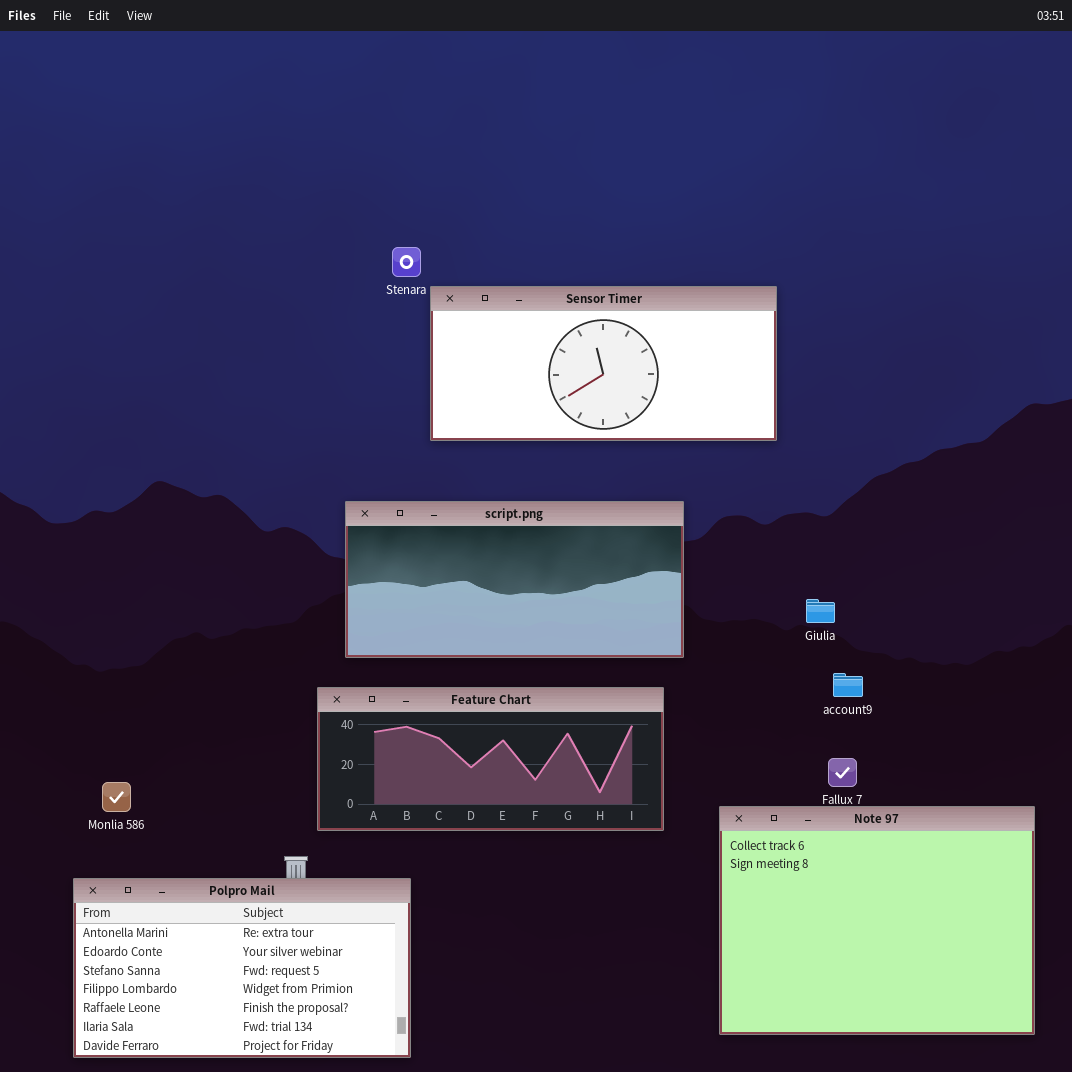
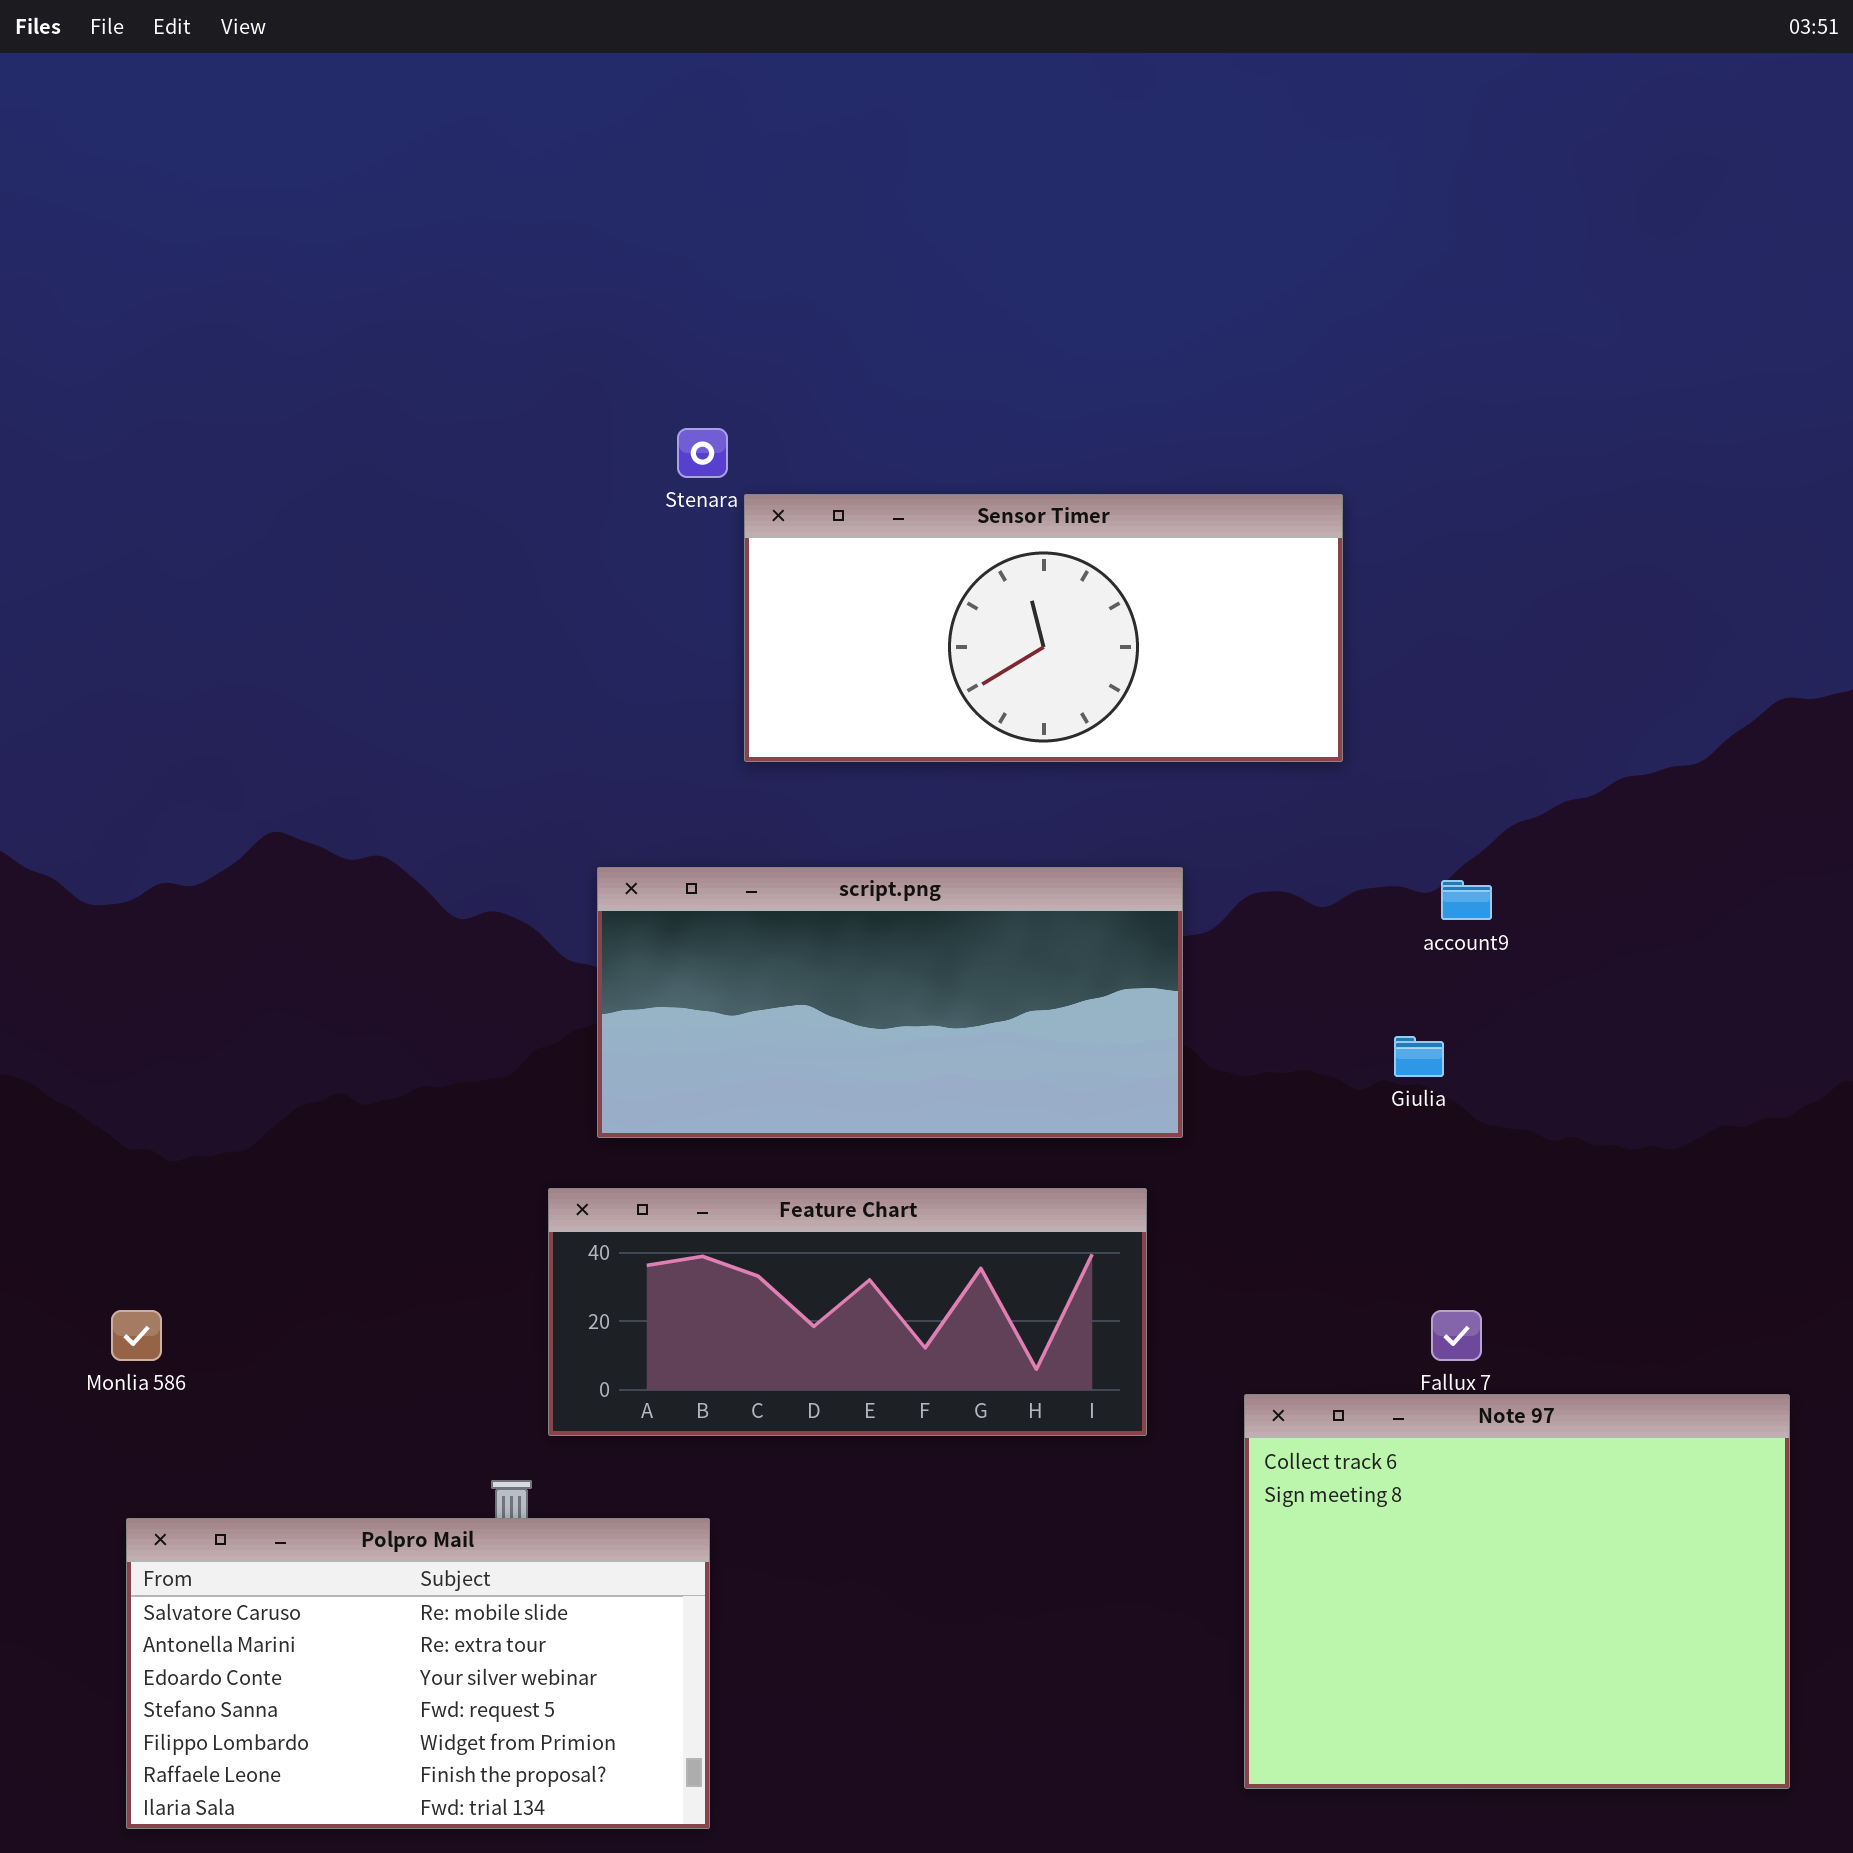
account9: [833,673,863,697] -> [1441,880,1492,920], moved
Monlia 586: [102,782,131,812] -> [111,1310,162,1361], moved
Polpro Mail: [73,878,411,1058] -> [126,1518,710,1829], scrolled up 1 row

